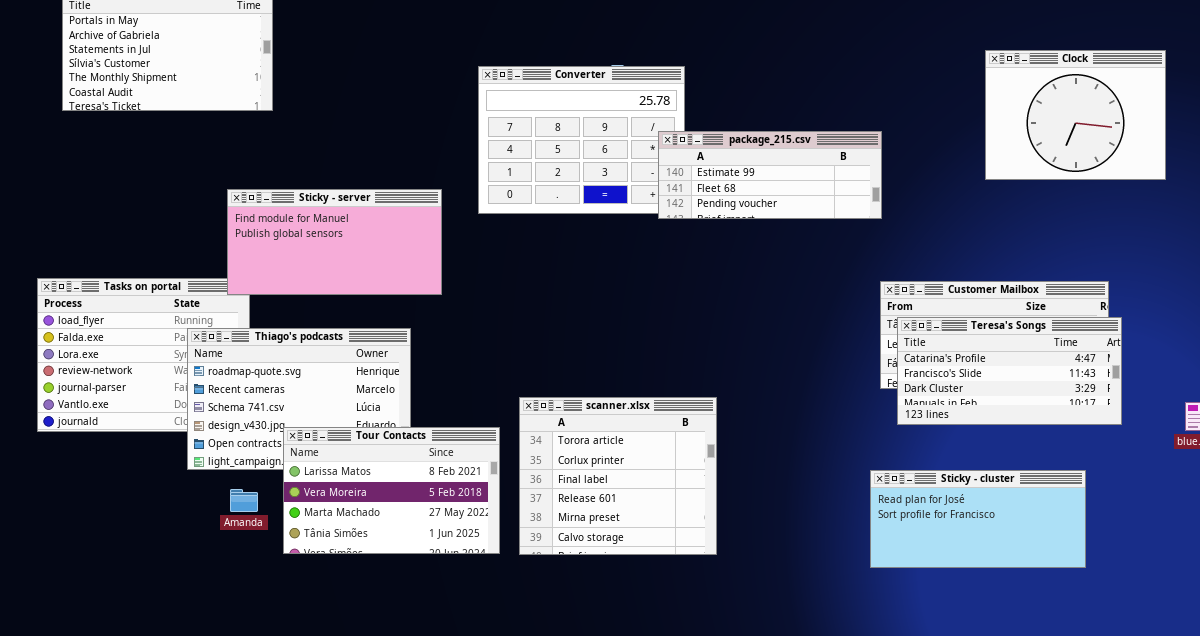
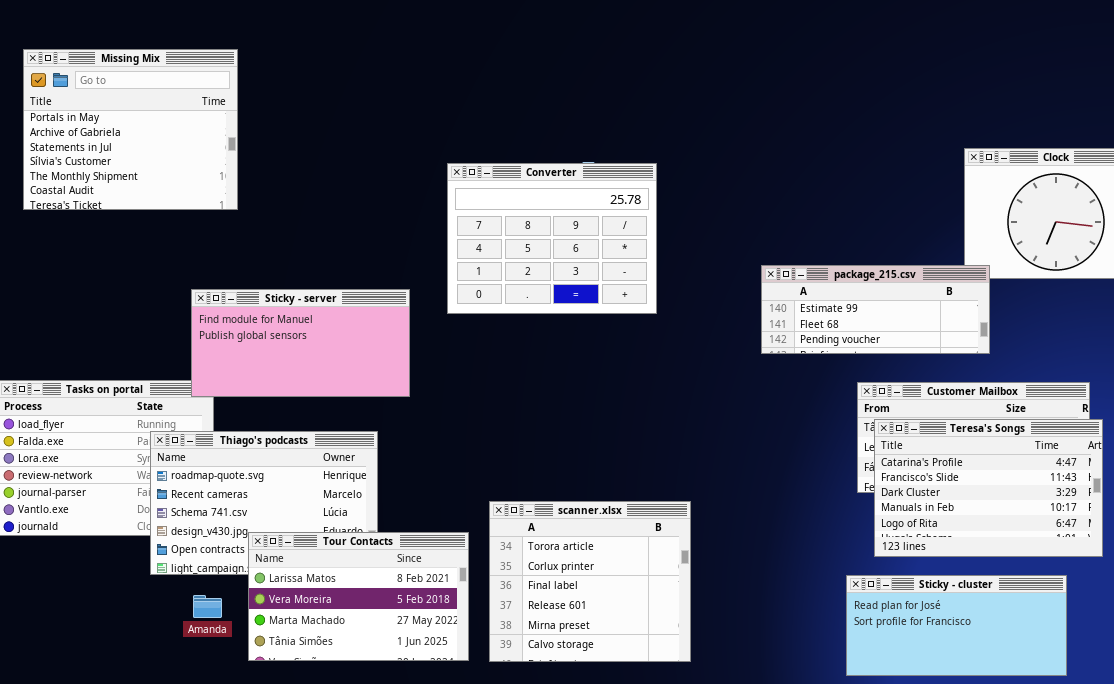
package_215.csv: [658,131,882,219] -> [761,265,990,354], moved
Teresa's Songs: [897,317,1122,425] -> [874,419,1103,557], resized

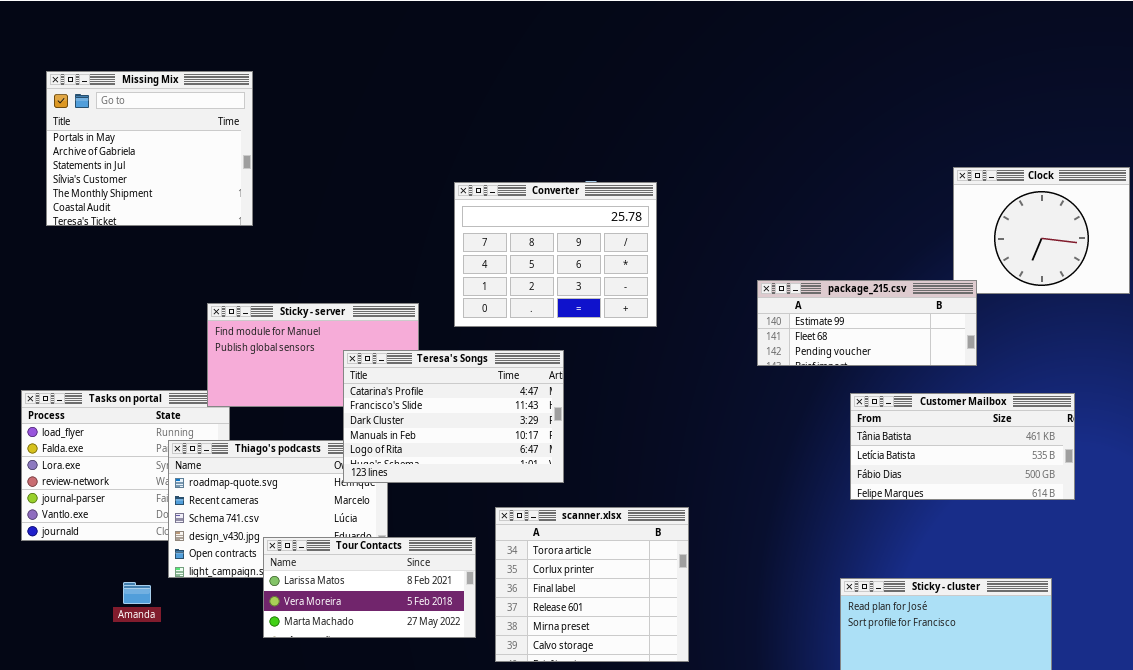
Teresa's Songs: [874,419,1103,557] -> [343,350,564,483], moved
Tour Contacts: [248,532,469,661] -> [263,537,476,638], resized
Amanda: [193,595,222,618] -> [123,582,151,604], moved

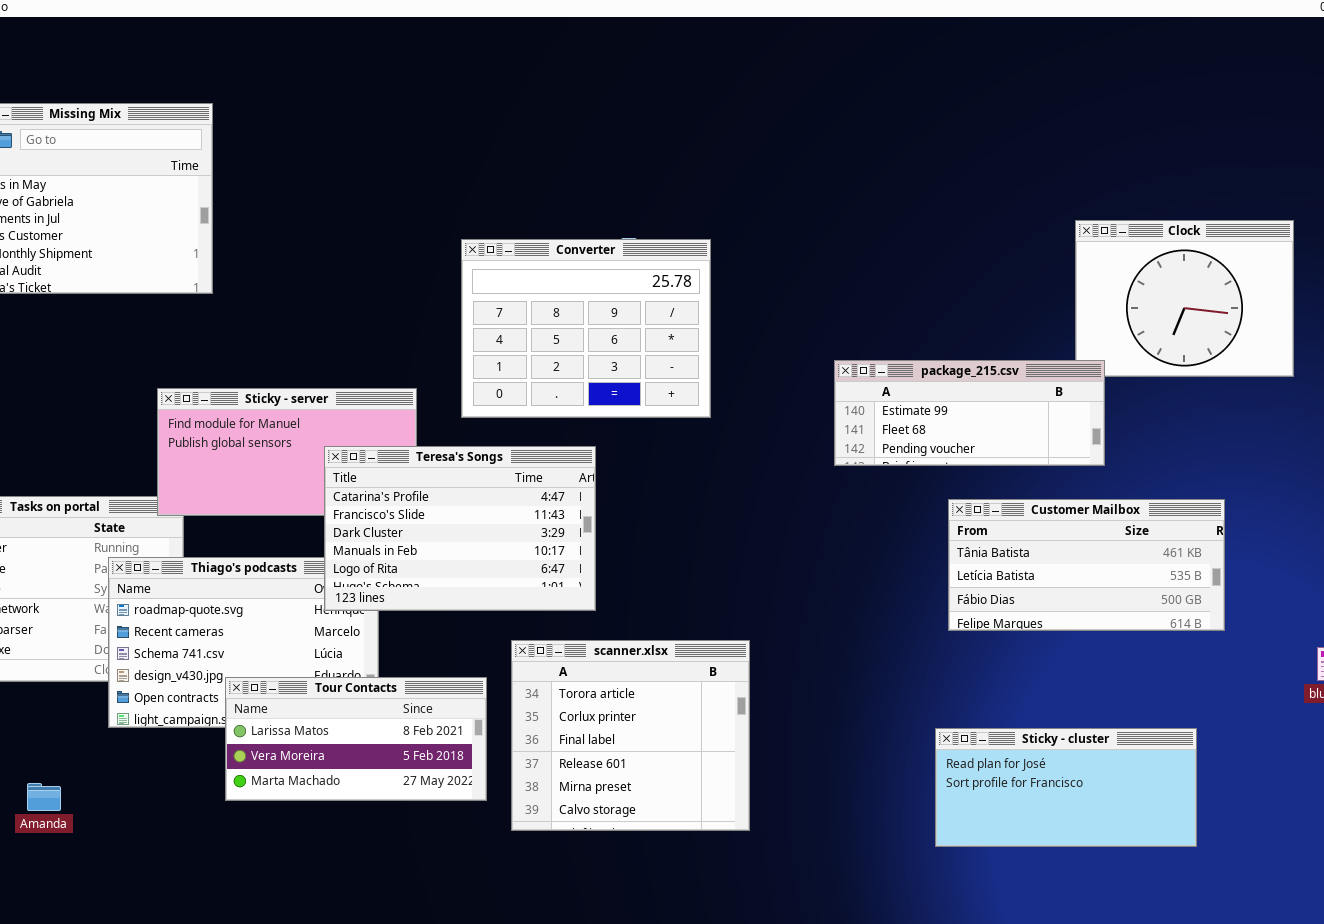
Amanda: [123,582,151,604] -> [27,783,61,811], moved

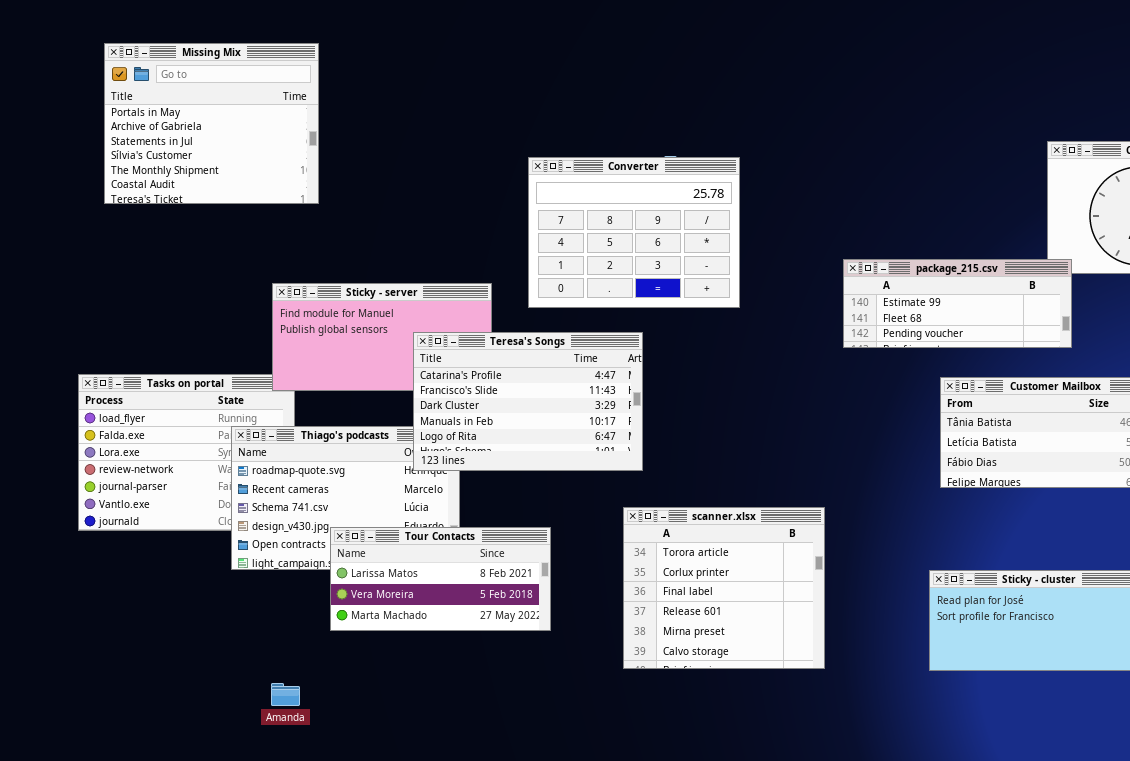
scanner.xlsx: [511,640,750,831] -> [623,507,825,669], moved
Amanda: [27,783,61,811] -> [271,683,300,706], moved

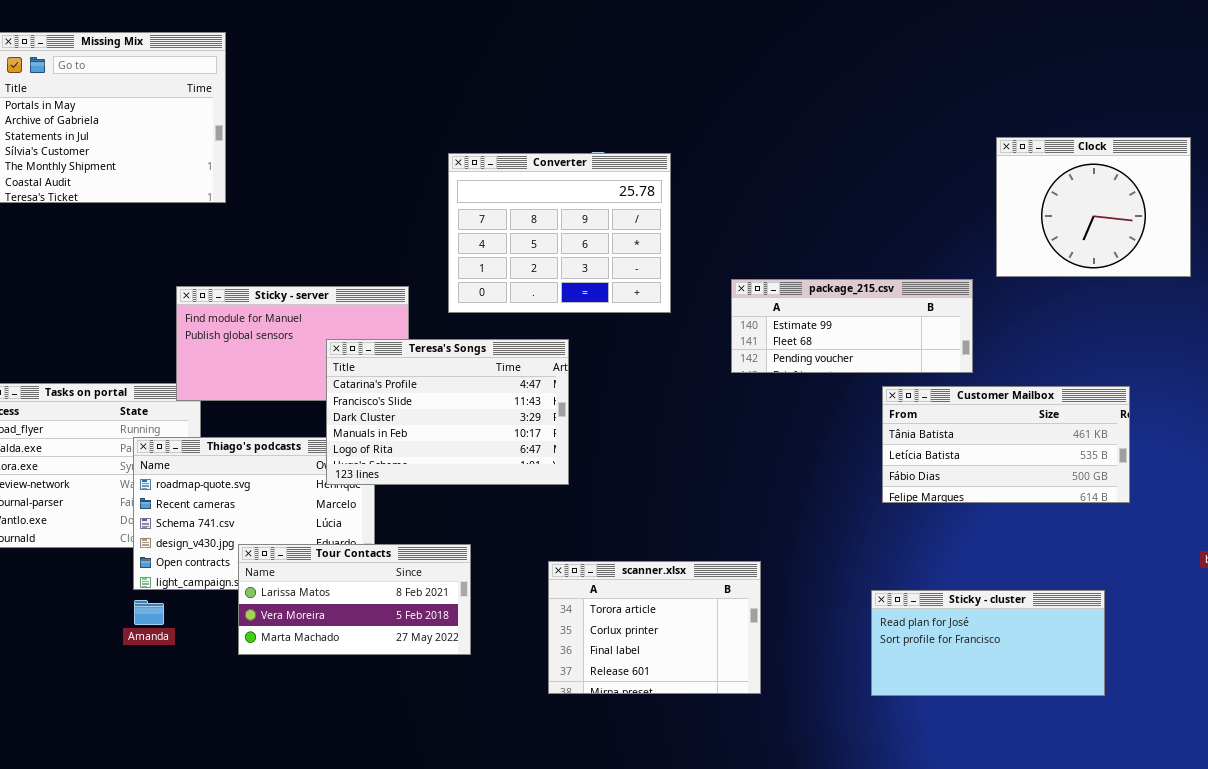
package_215.csv: [843,259,1072,348] -> [731,279,973,373], moved
scanner.xlsx: [623,507,825,669] -> [548,561,761,694], resized
Amanda: [271,683,300,706] -> [134,600,164,625], moved

